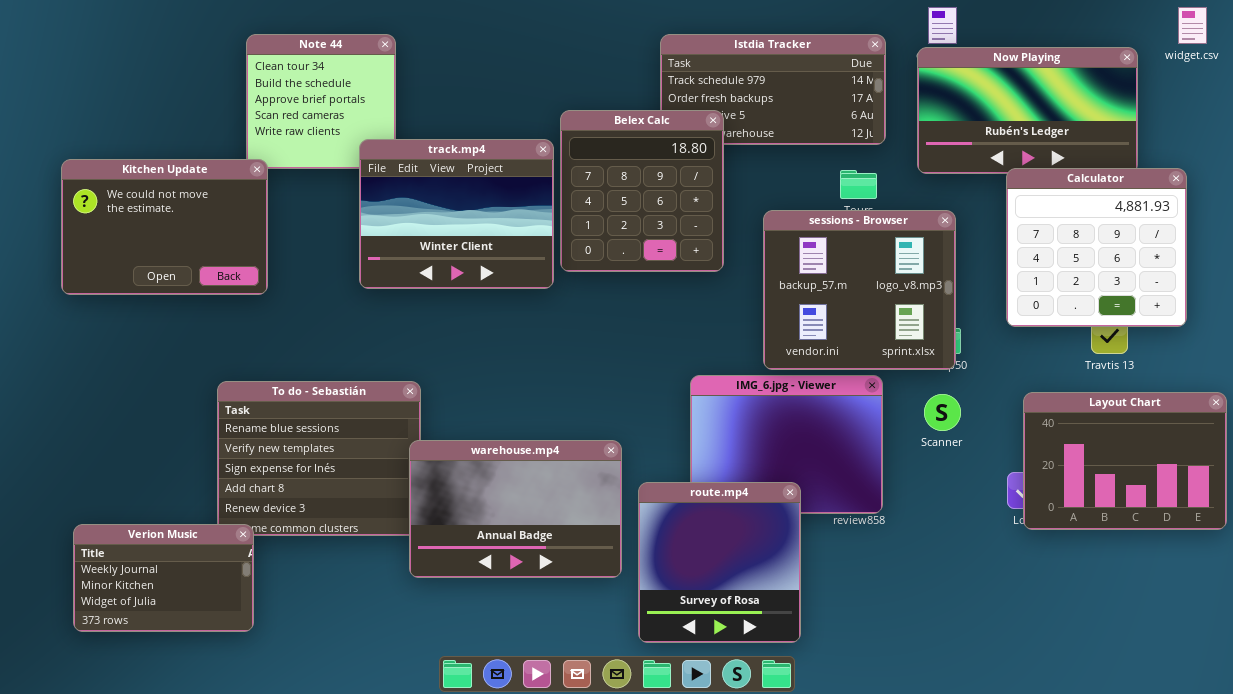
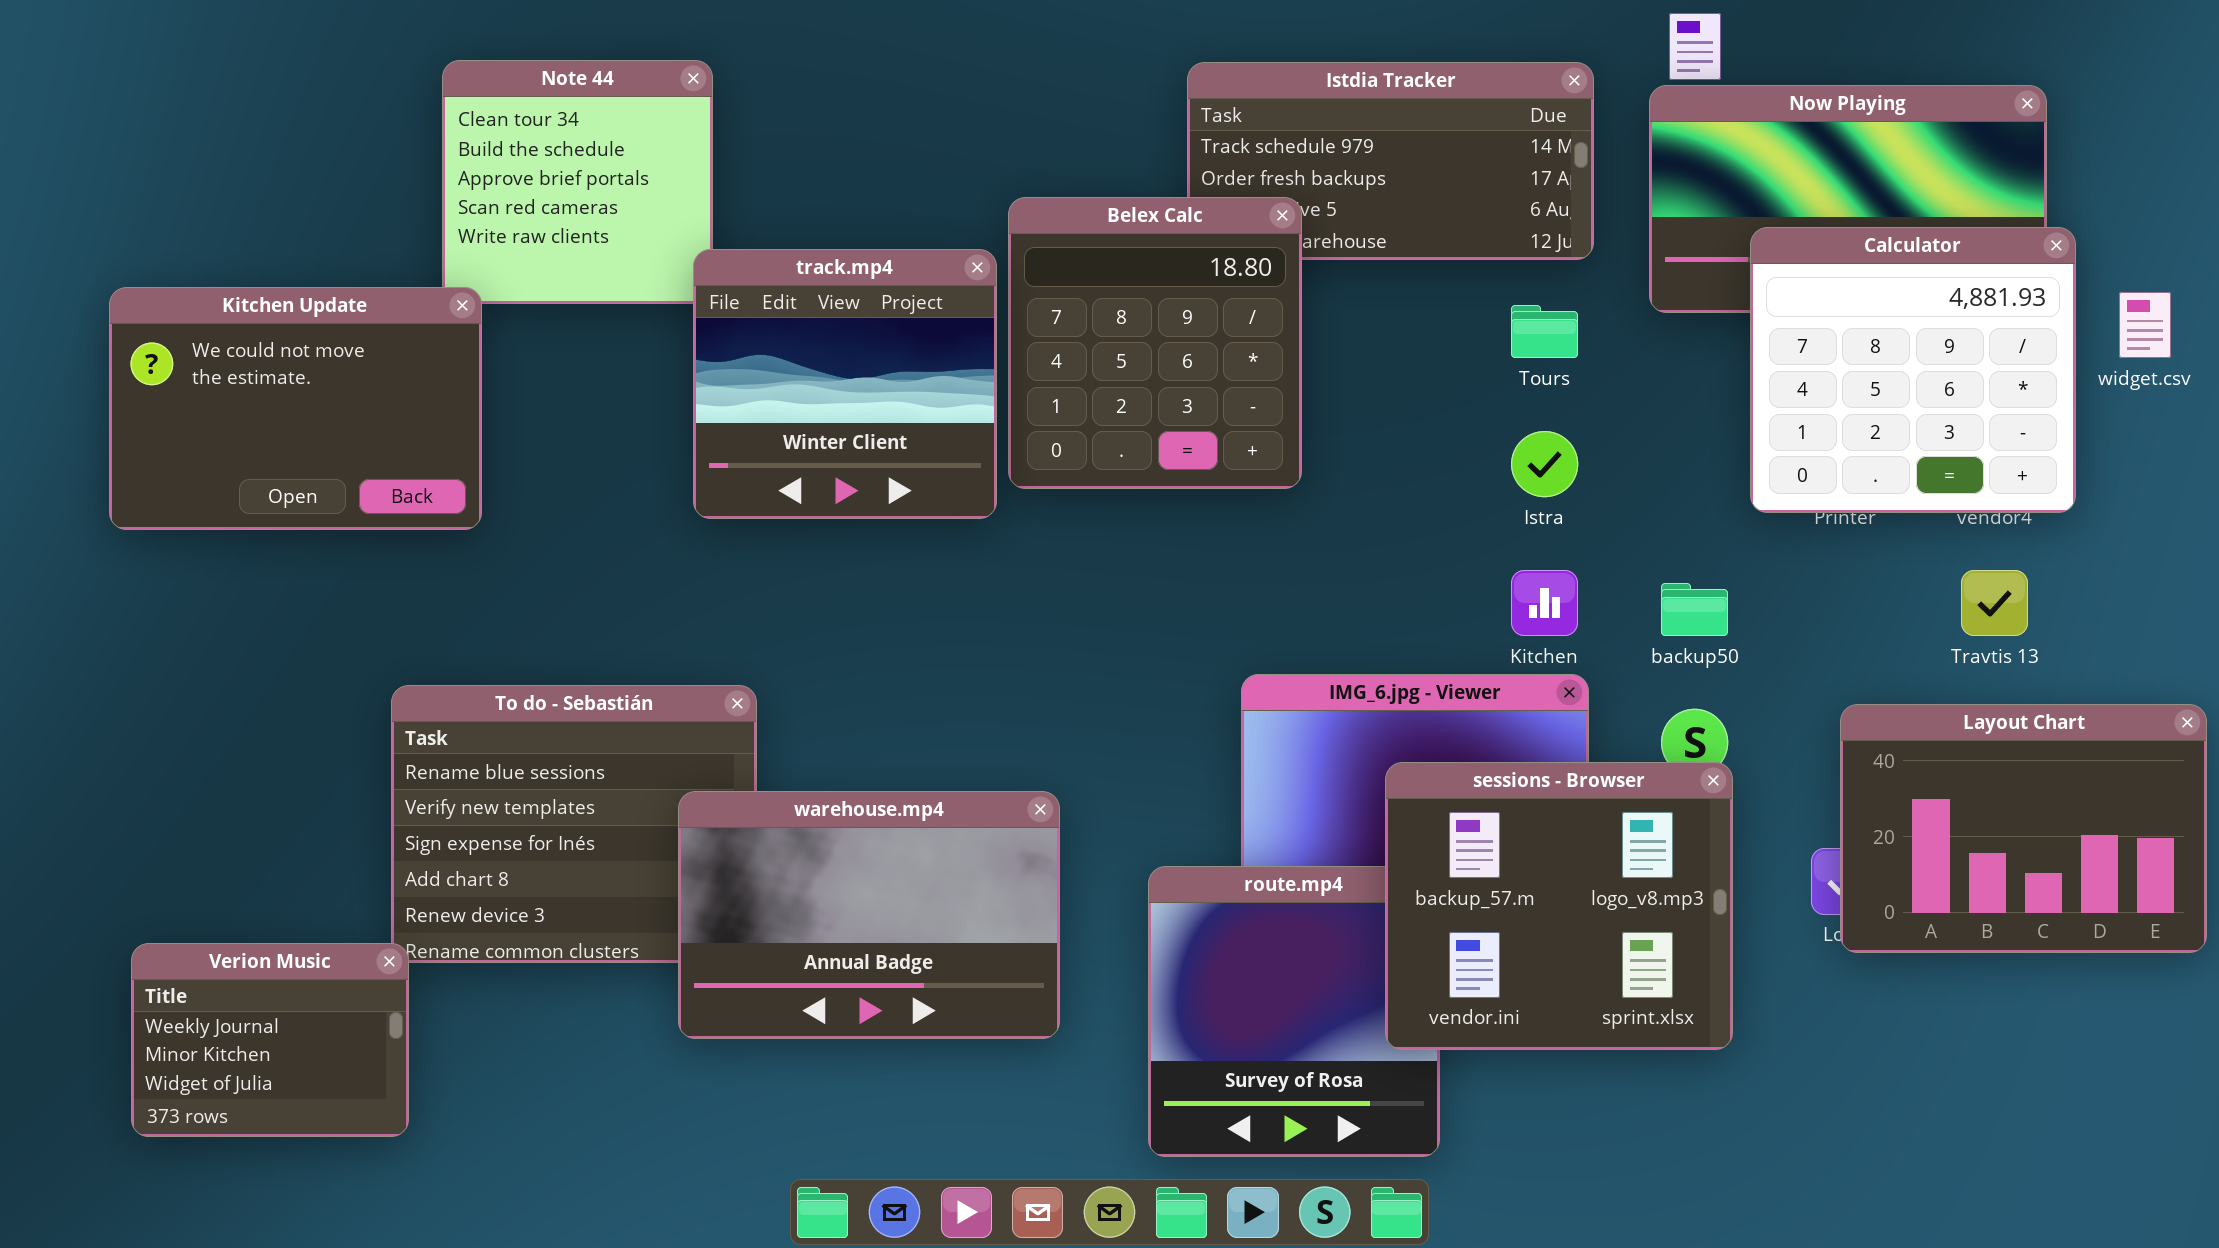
widget.csv: [1178,7,1207,44] -> [2119,292,2171,358], moved
track.mp4: [359,139,554,289] -> [693,249,997,519], resized
Calculator: [1006,168,1187,327] -> [1750,227,2076,513], moved
sessions - Browser: [763,210,956,370] -> [1385,762,1733,1050], moved
warehouse.mp4: [409,440,622,578] -> [678,791,1060,1039], moved
Verion Music: [73,524,254,632] -> [131,943,409,1137], resized

